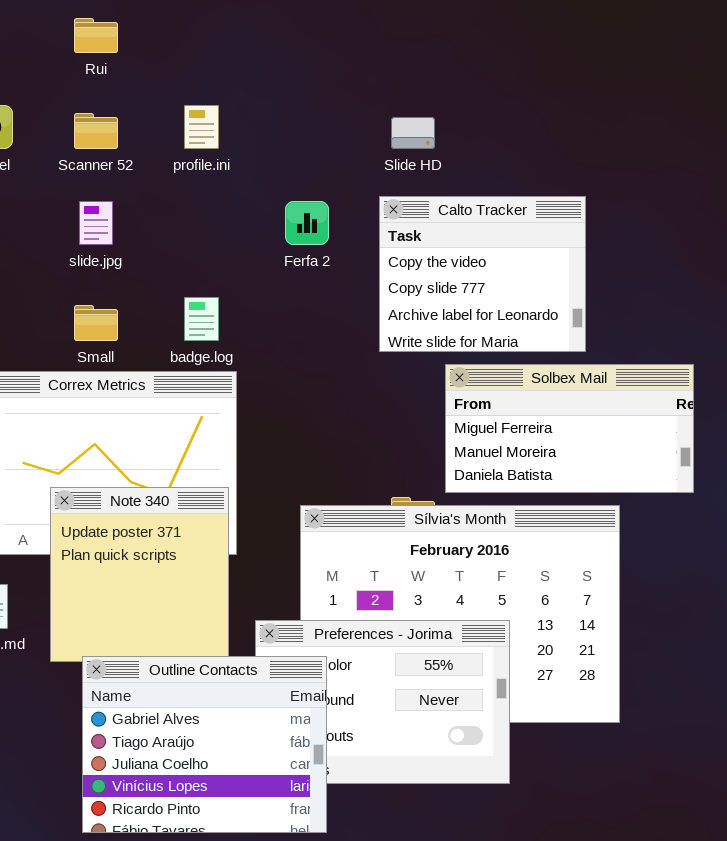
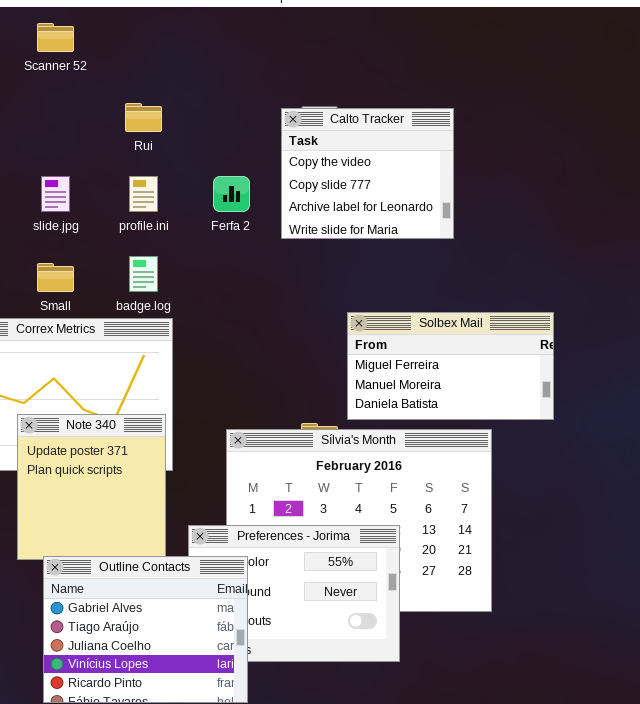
Rui: [74,18,118,53] -> [125,103,162,132], moved
profile.ini: [184,105,219,149] -> [129,176,158,212], moved
Scanner 52: [74,113,118,149] -> [37,23,74,52], moved
Calto Tracker: [379,196,586,352] -> [281,108,454,239], moved

